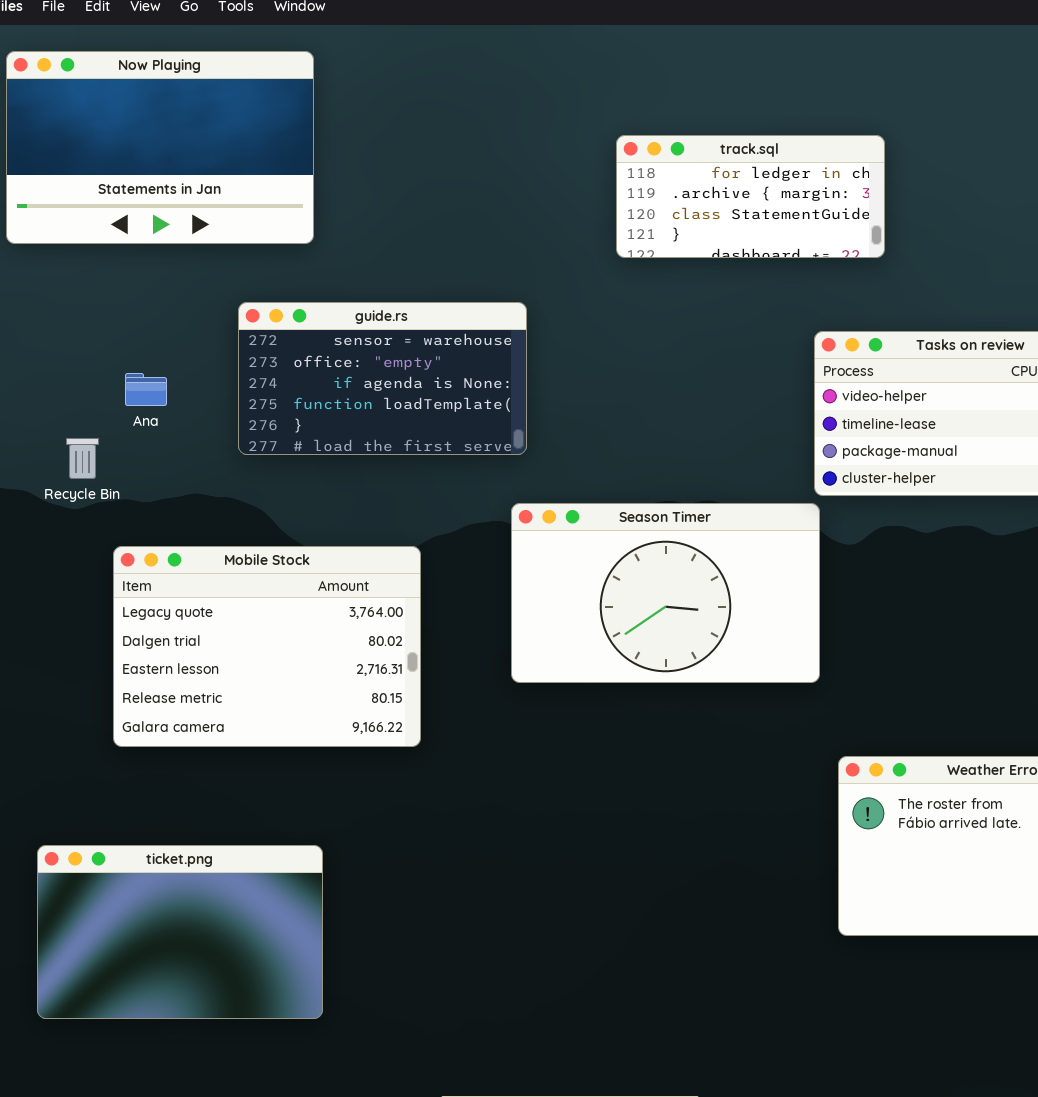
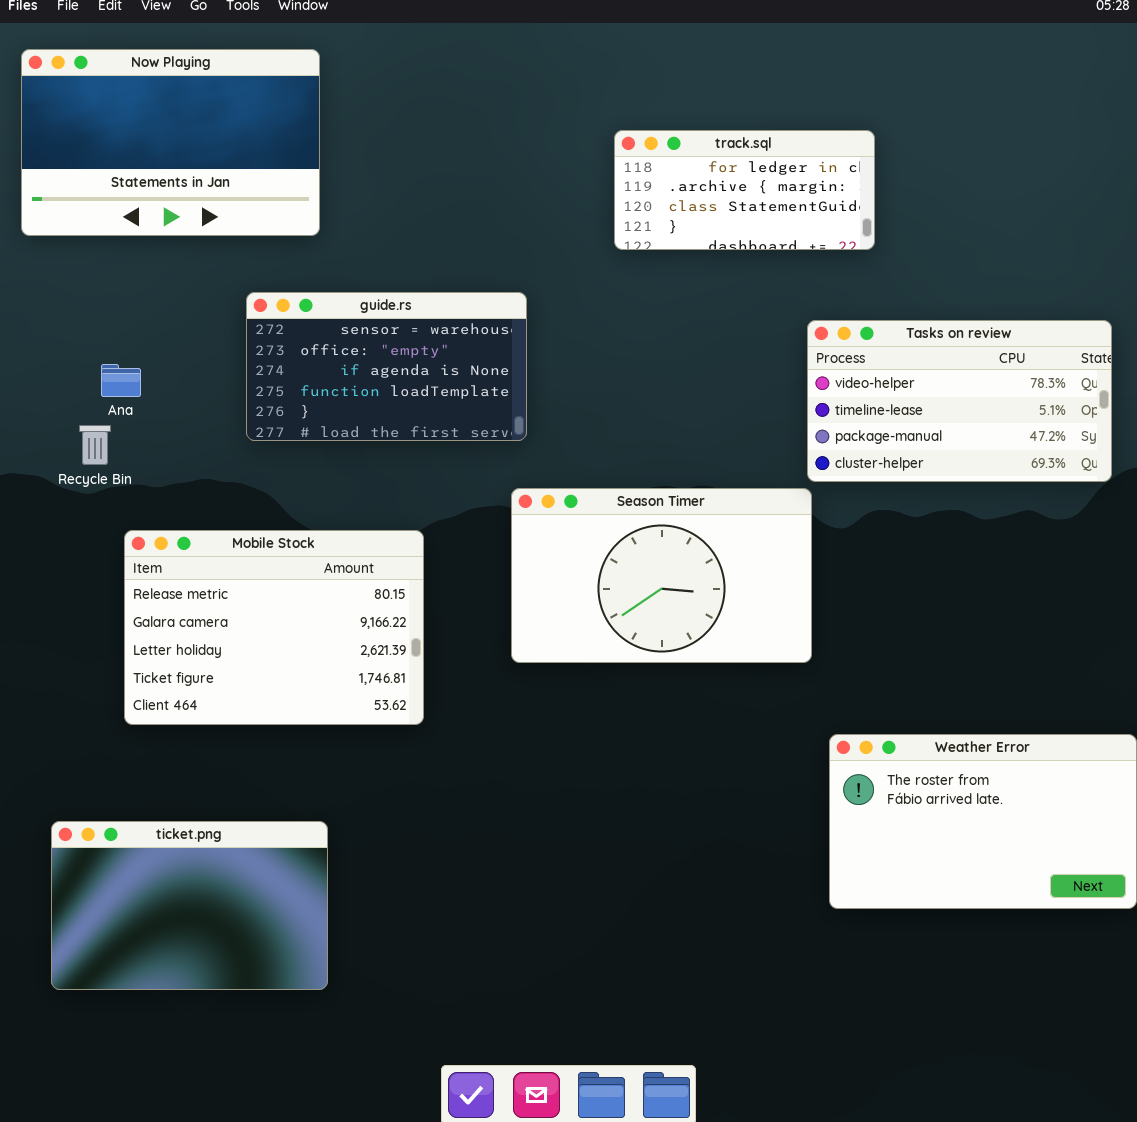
Ana: [125,373,167,406] -> [101,364,141,397], moved
Mobile Stock: [113,546,421,747] -> [124,530,424,725], scrolled down 3 rows

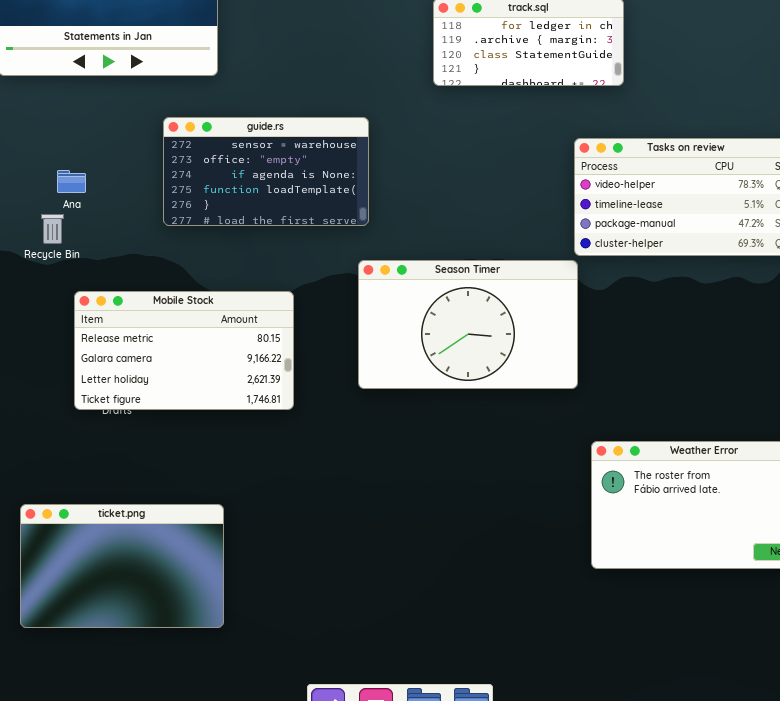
Mobile Stock: [124,530,424,725] -> [74,291,294,410], resized

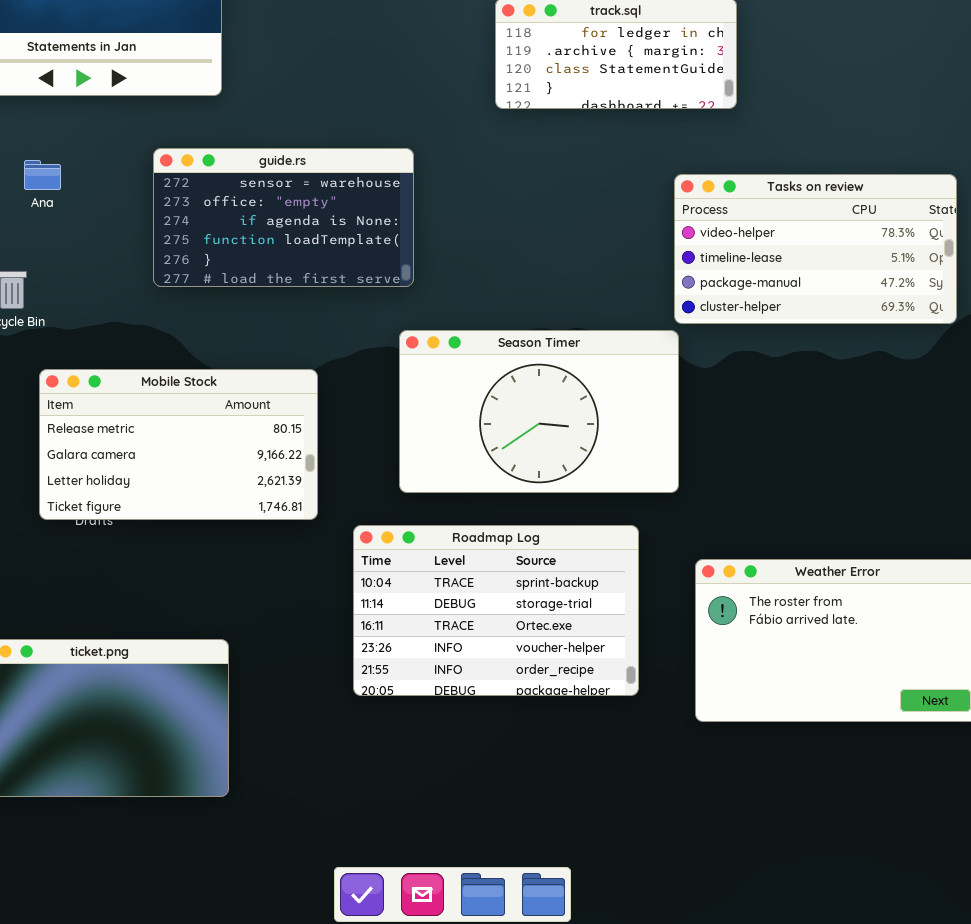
Ana: [57,170,86,193] -> [24,160,61,190], moved
Roadmap Log: none -> [353,525,639,696], opened

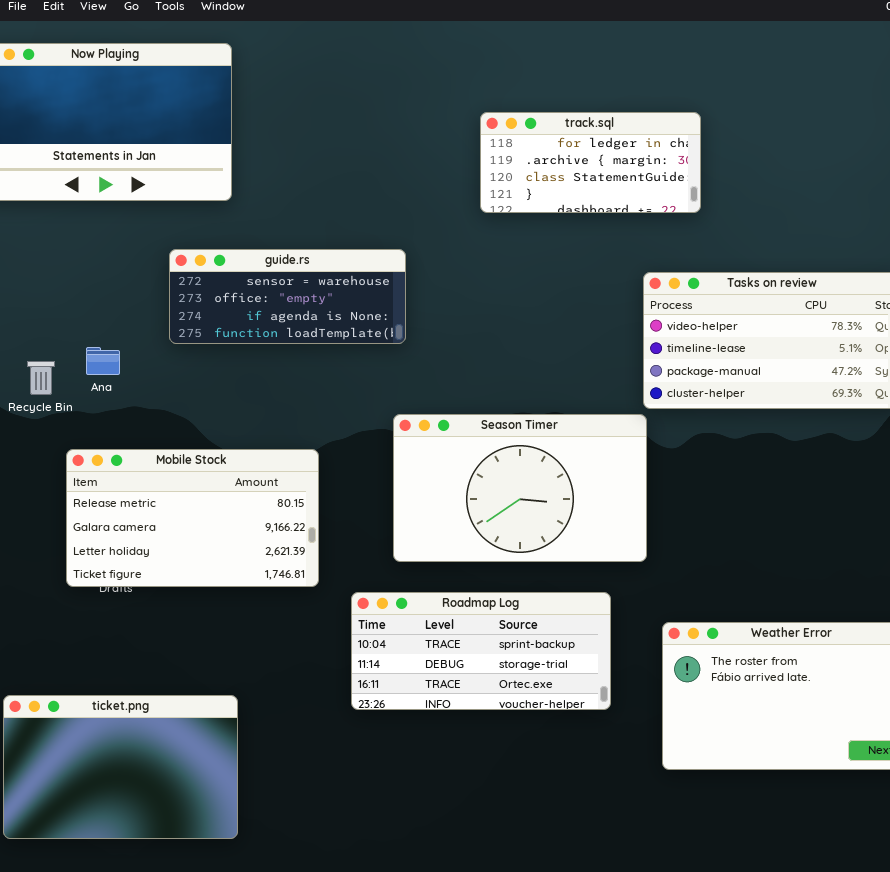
guide.rs: [153,148,414,287] -> [169,249,406,344], resized
Ana: [24,160,61,190] -> [86,347,120,375], moved
Roadmap Log: [353,525,639,696] -> [351,592,611,710], resized

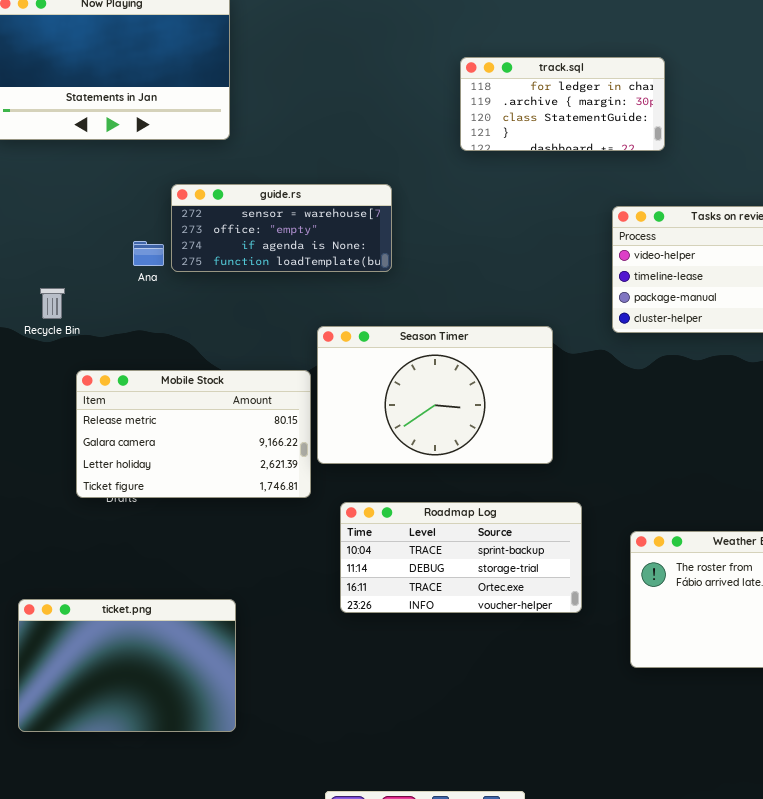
Ana: [86,347,120,375] -> [133,241,164,266], moved
Season Timer: [393,414,647,562] -> [317,326,553,464], moved

